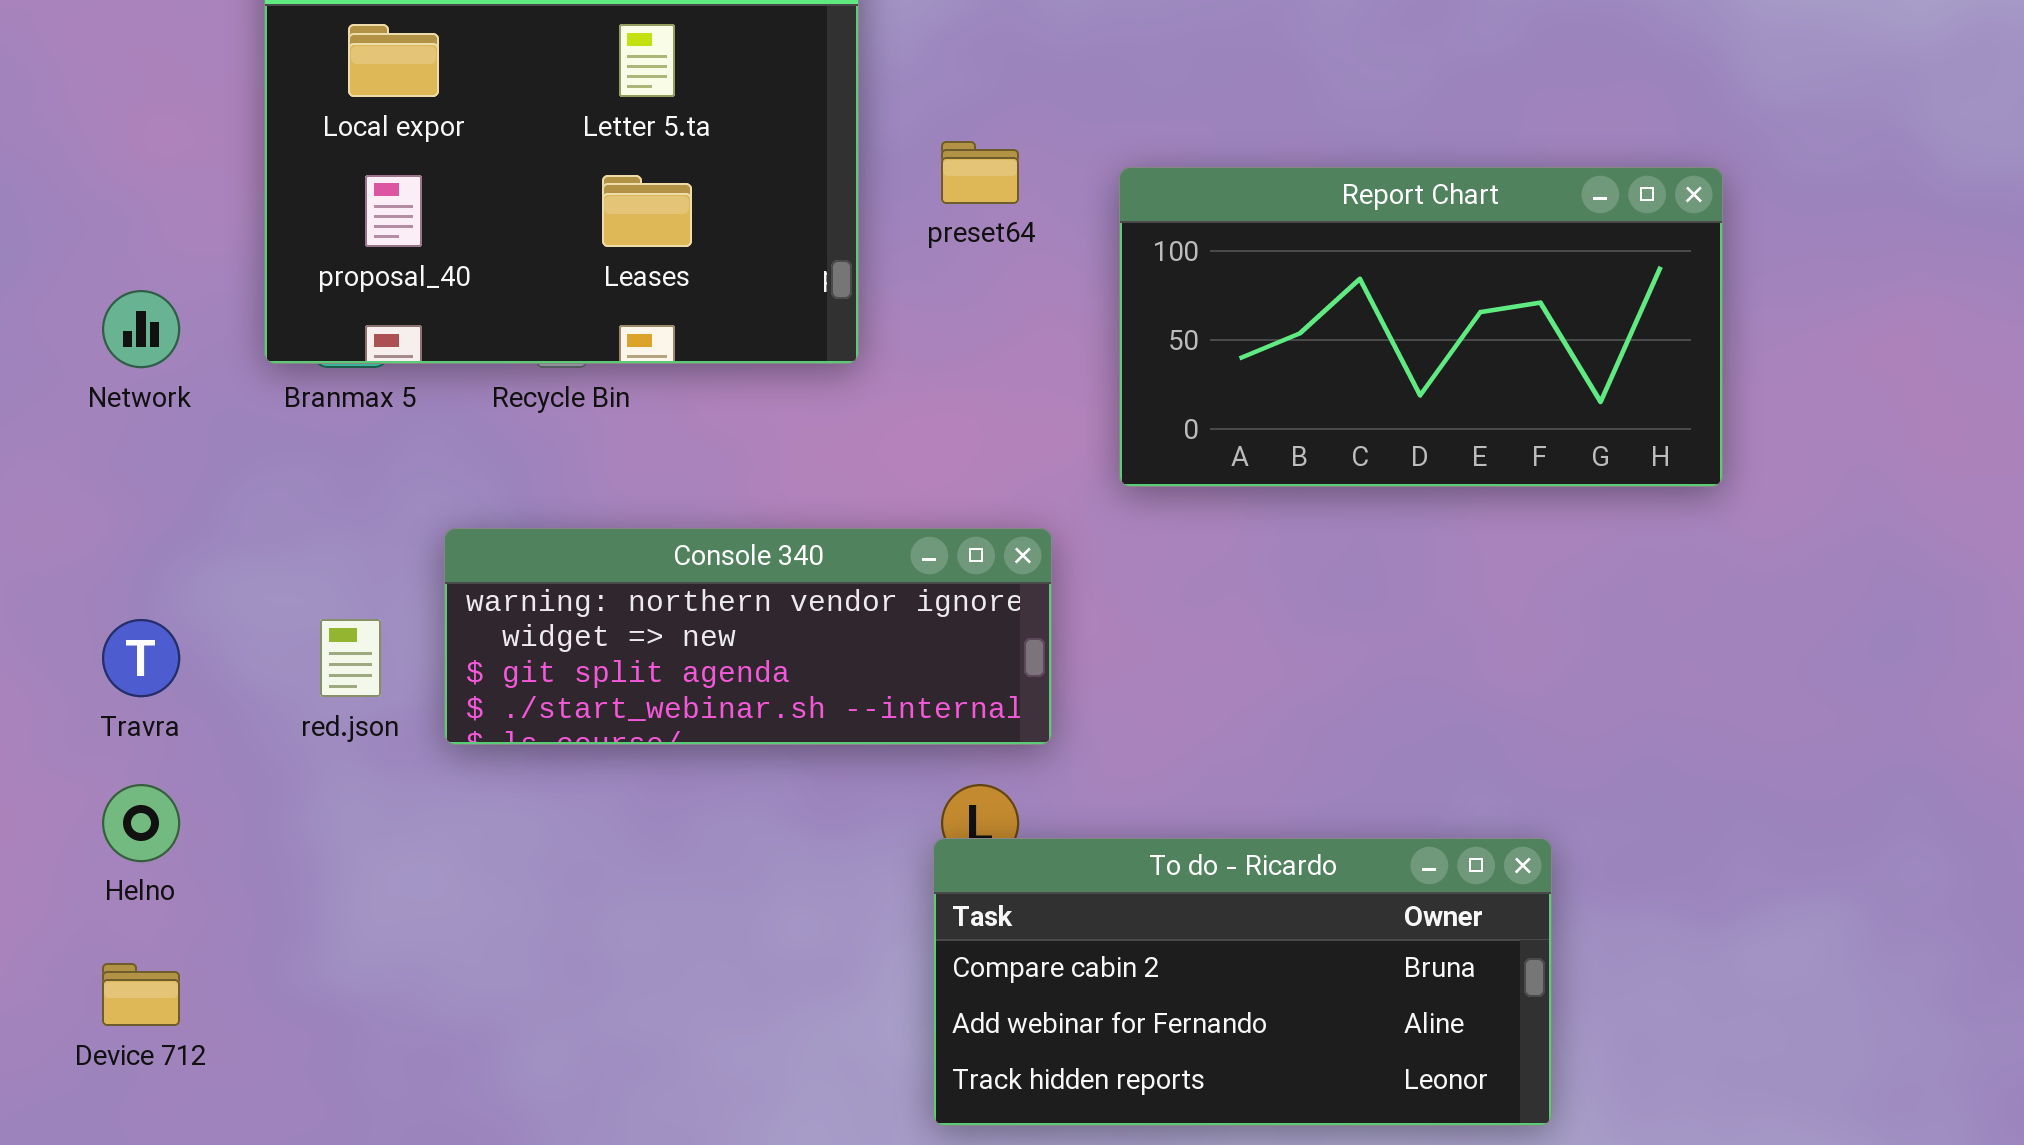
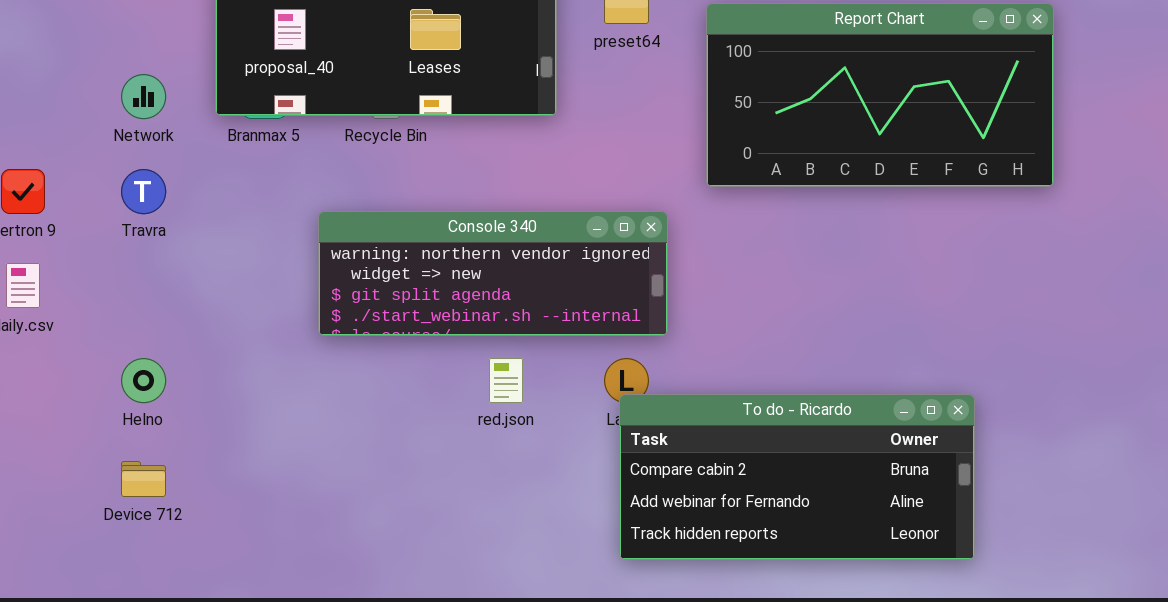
Travra: [102,619,180,697] -> [121,169,166,214], moved
red.json: [320,619,381,697] -> [489,358,523,403], moved
To do - Ricardo: [933,838,1552,1126] -> [619,394,975,560], moved

